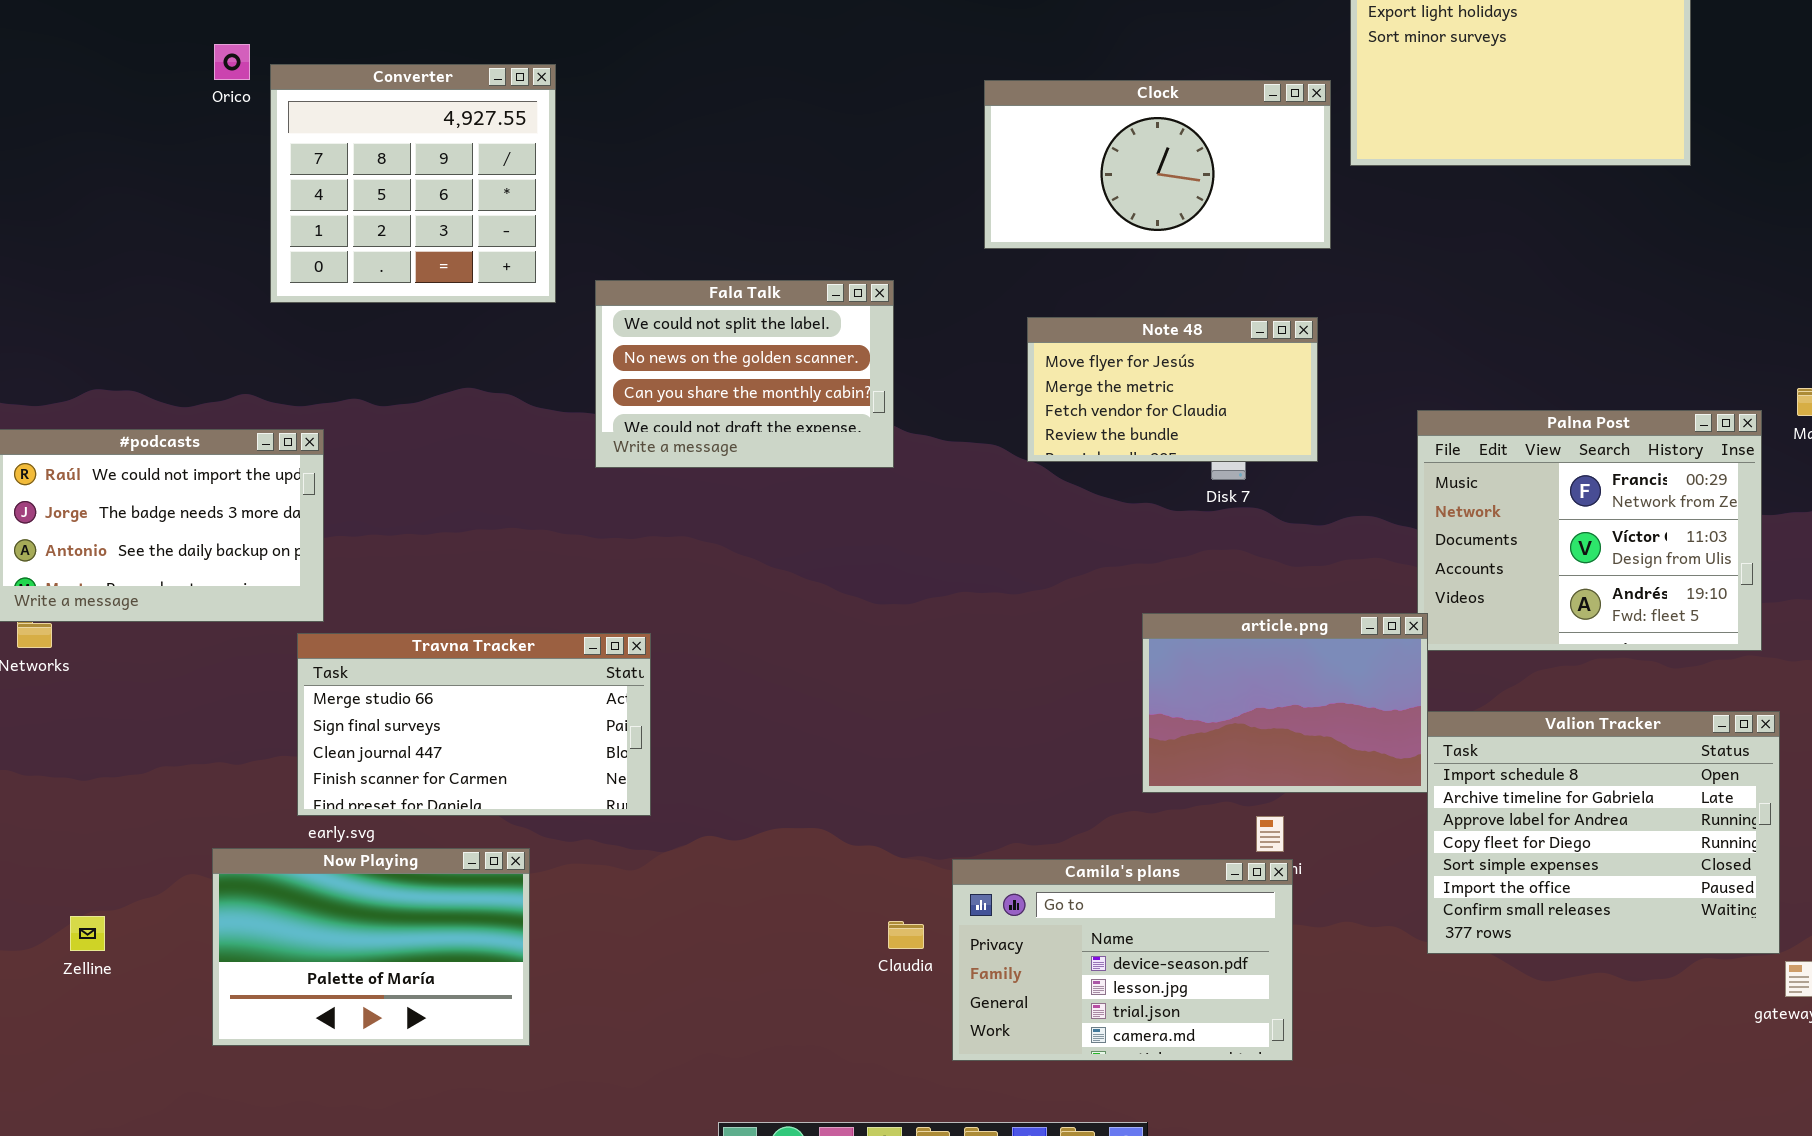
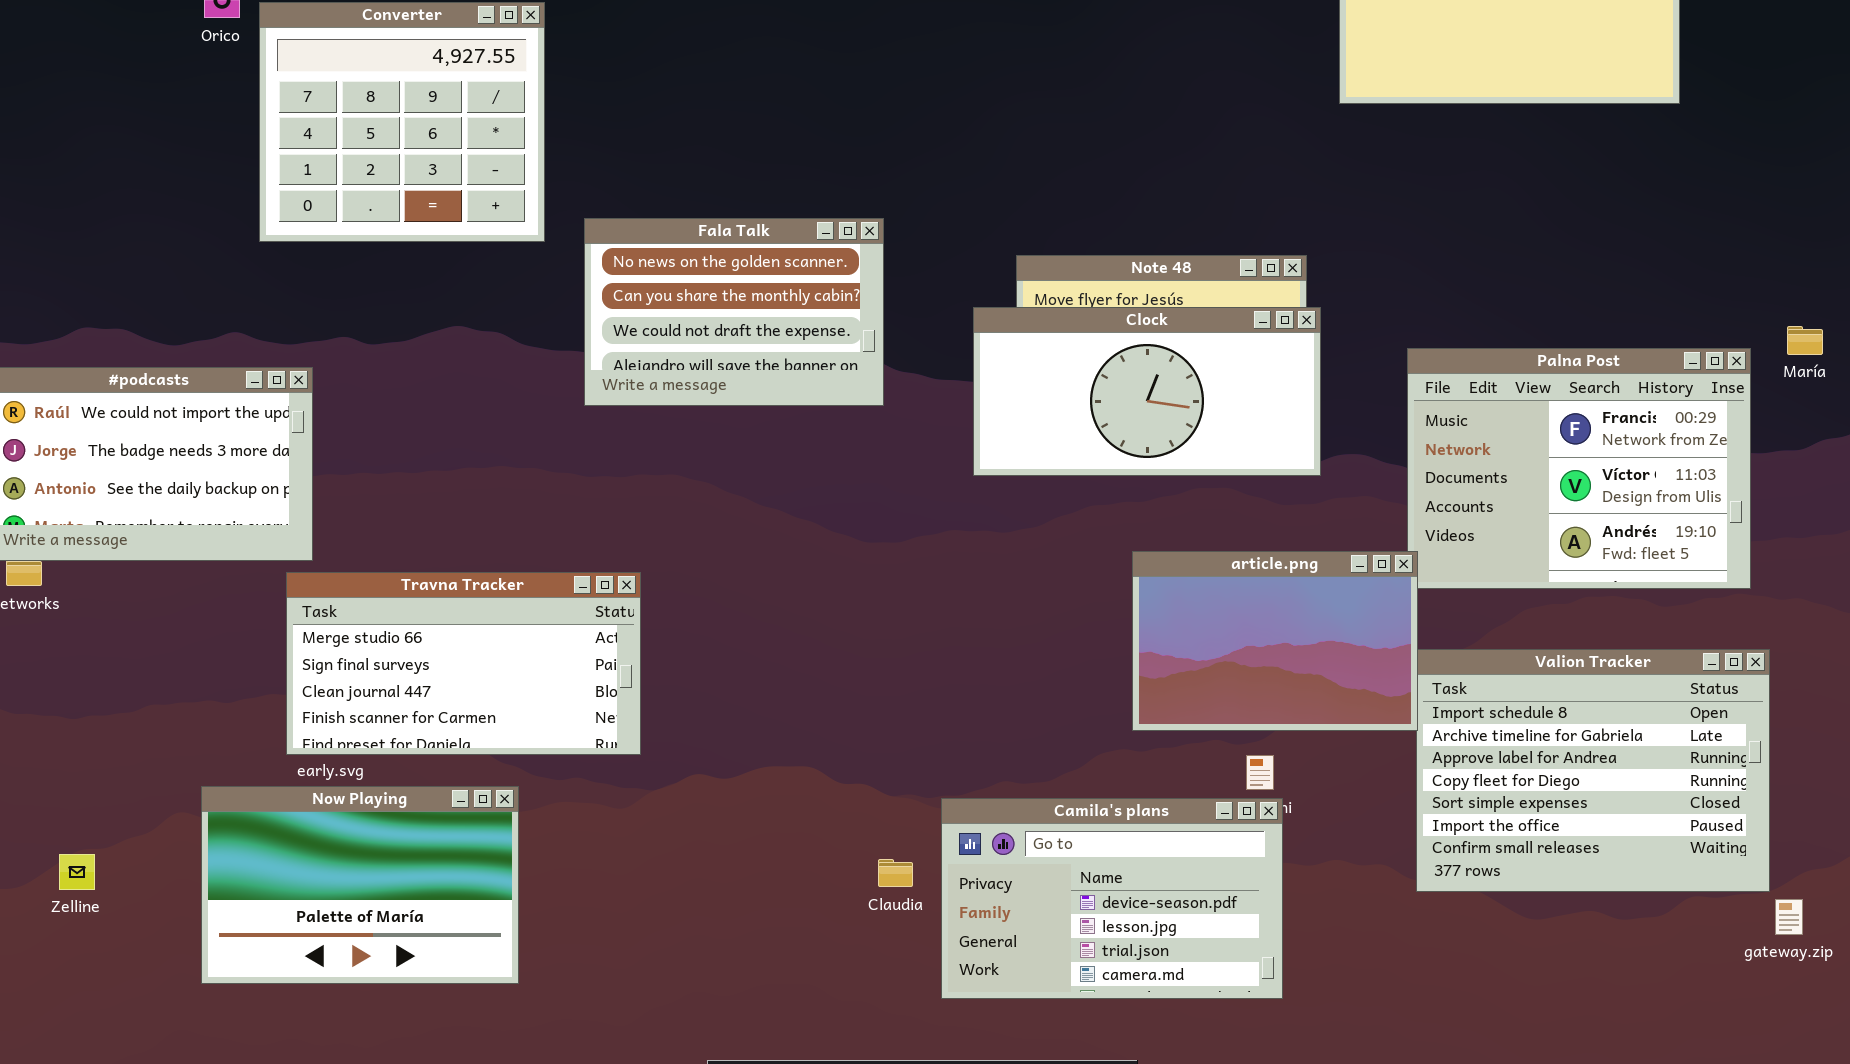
Clock: [984,80,1331,249] -> [973,307,1321,476], moved
Fala Talk: [595,280,894,468] -> [584,218,884,406], scrolled down 1 row

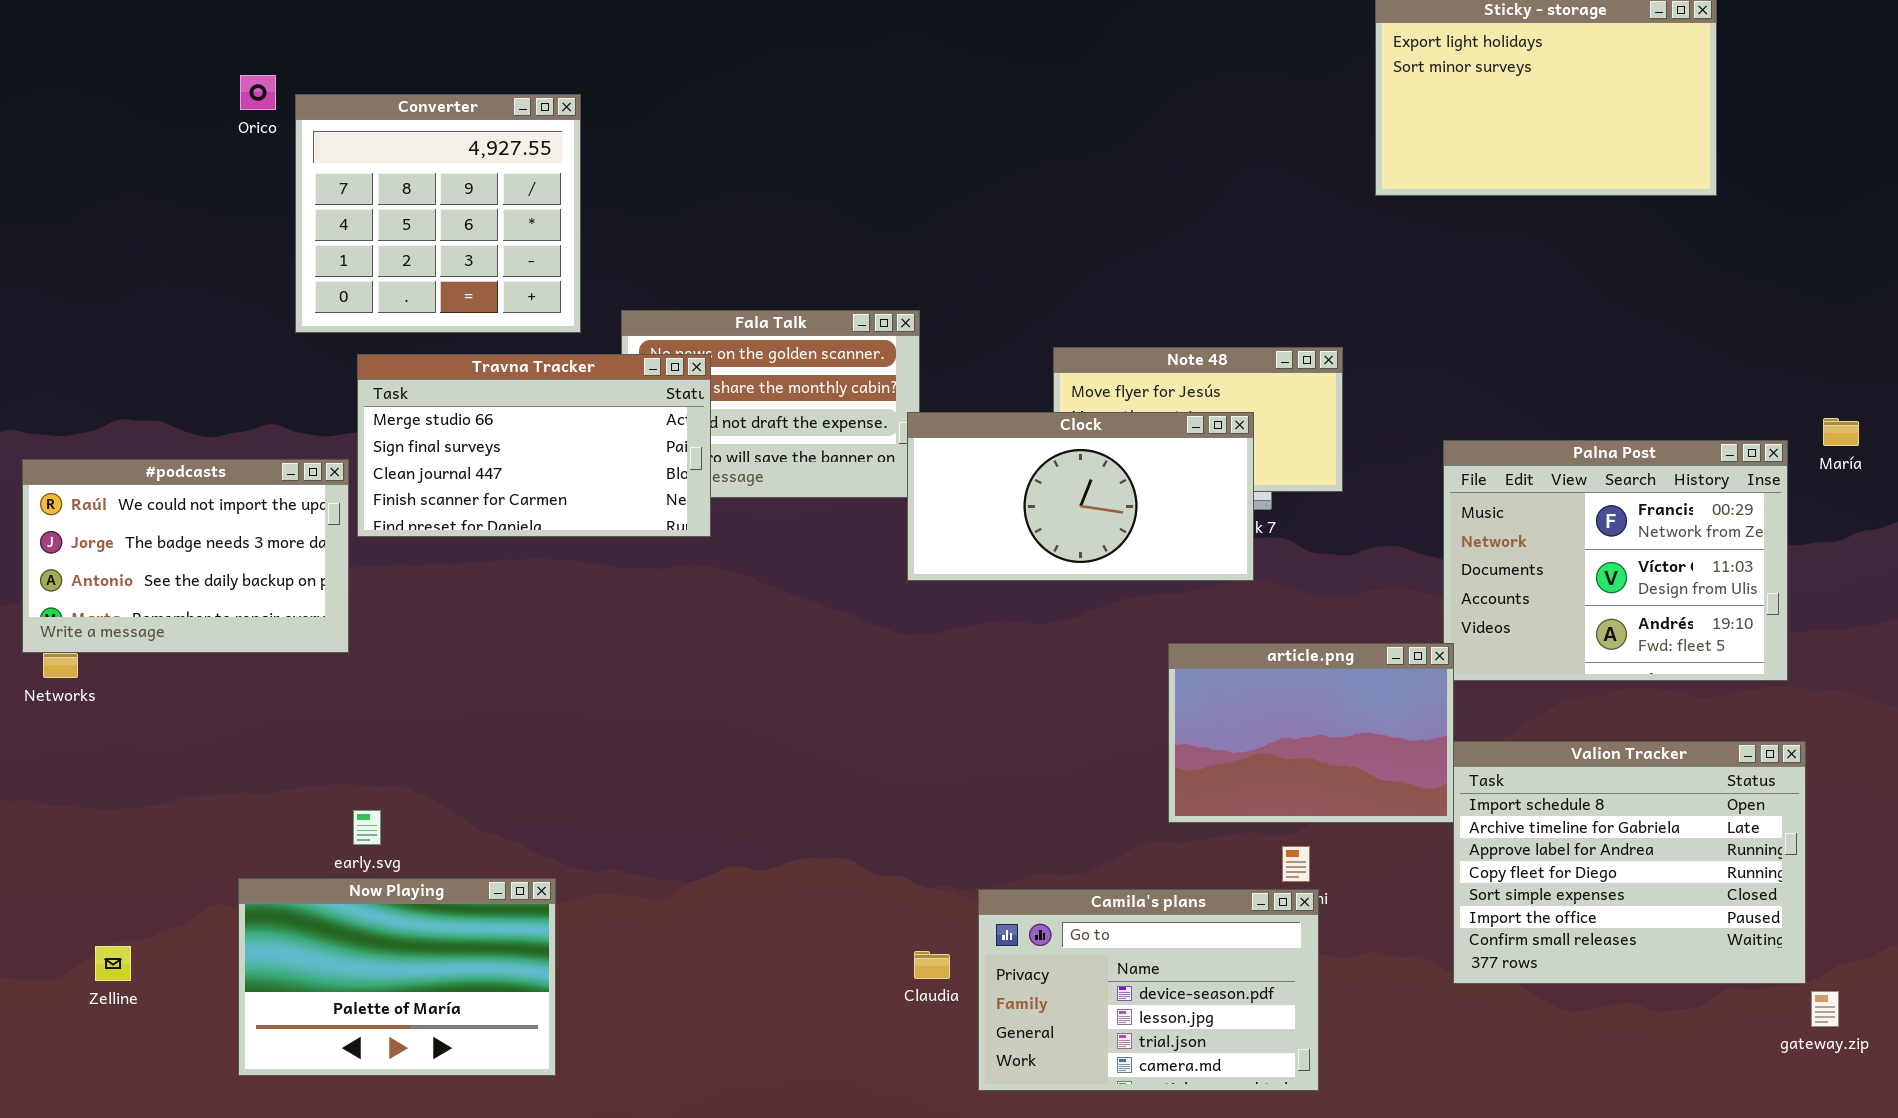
Clock: [973,307,1321,476] -> [907,412,1254,581], moved
Travna Tracker: [286,572,641,755] -> [357,354,711,537], moved

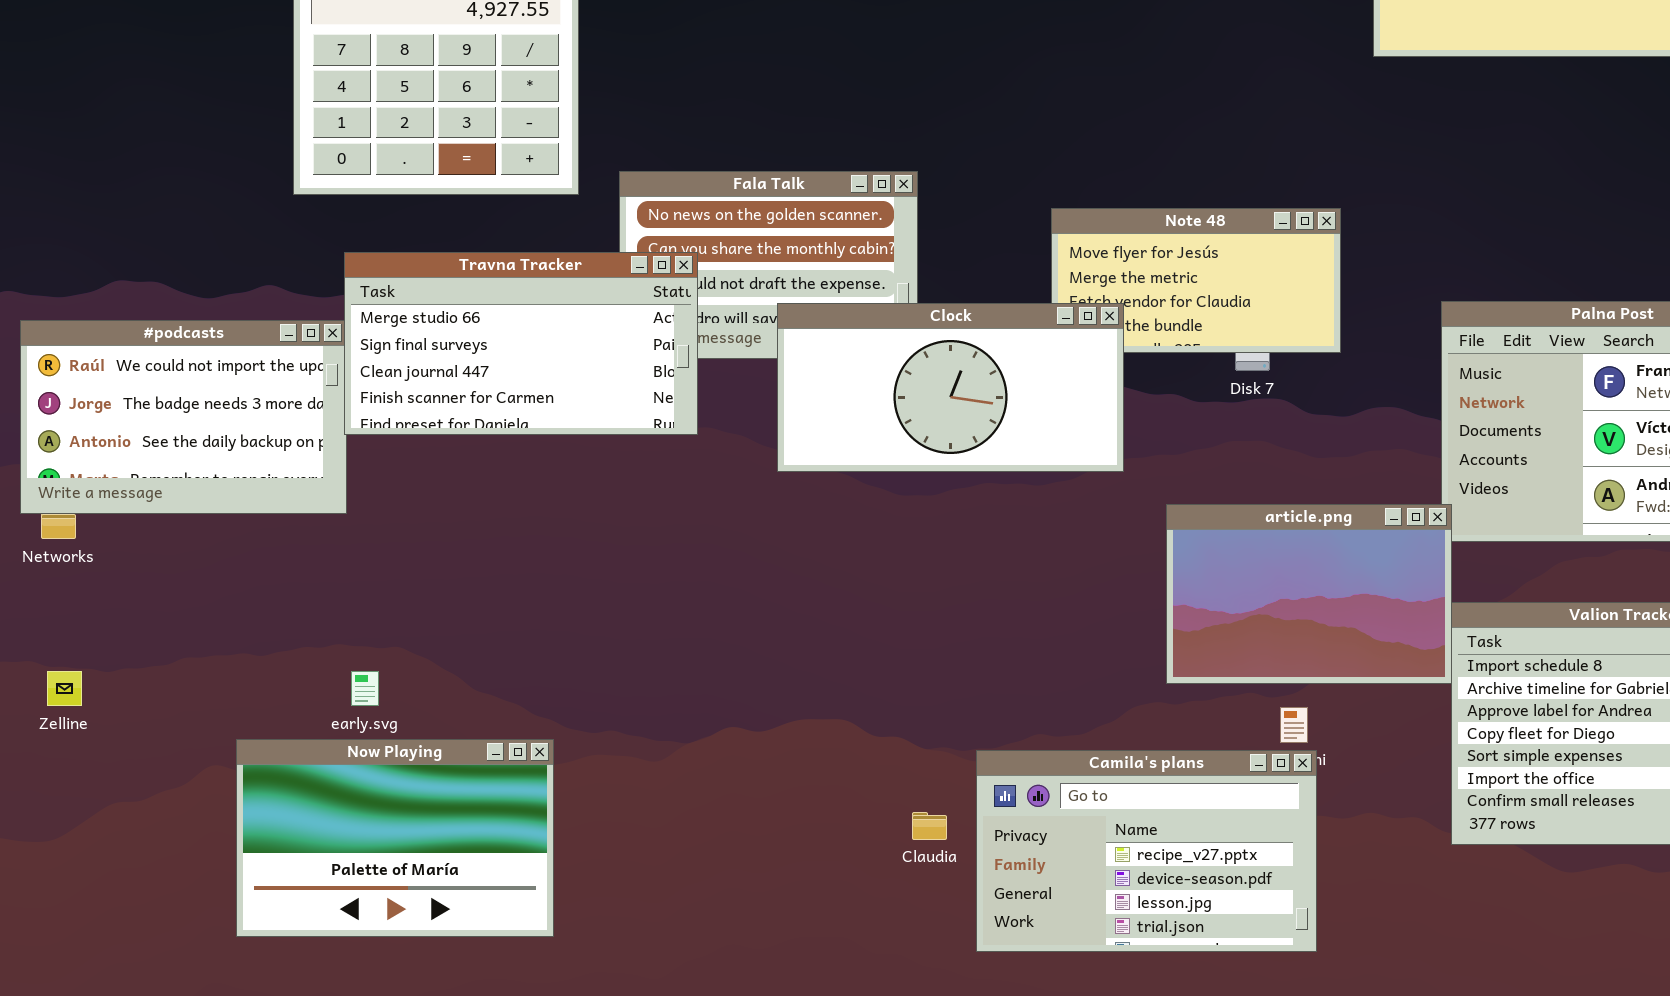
Travna Tracker: [357,354,711,537] -> [344,252,698,435], moved
Clock: [907,412,1254,581] -> [777,303,1124,472], moved
Camila's plans: [978,889,1319,1091] -> [976,750,1317,952], scrolled up 1 row
Zelline: [95,946,131,981] -> [47,671,82,706], moved

